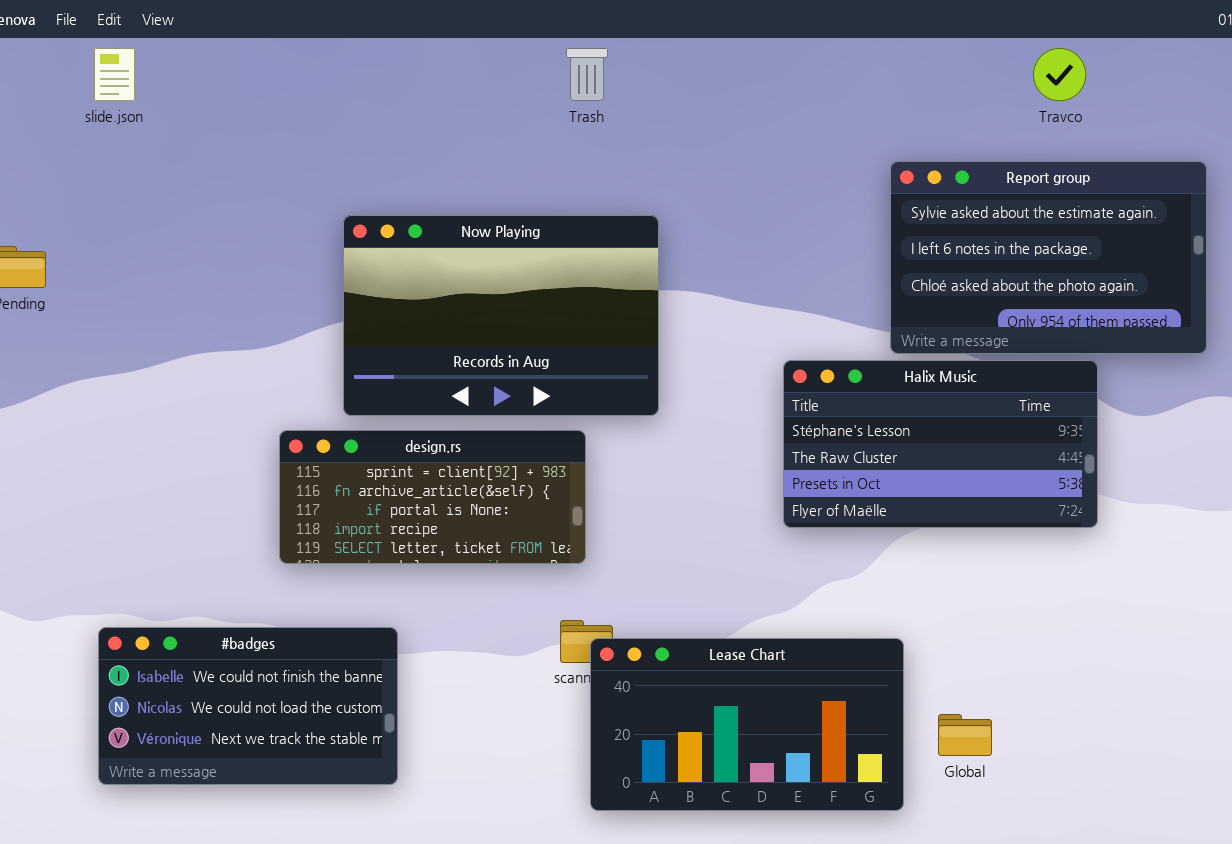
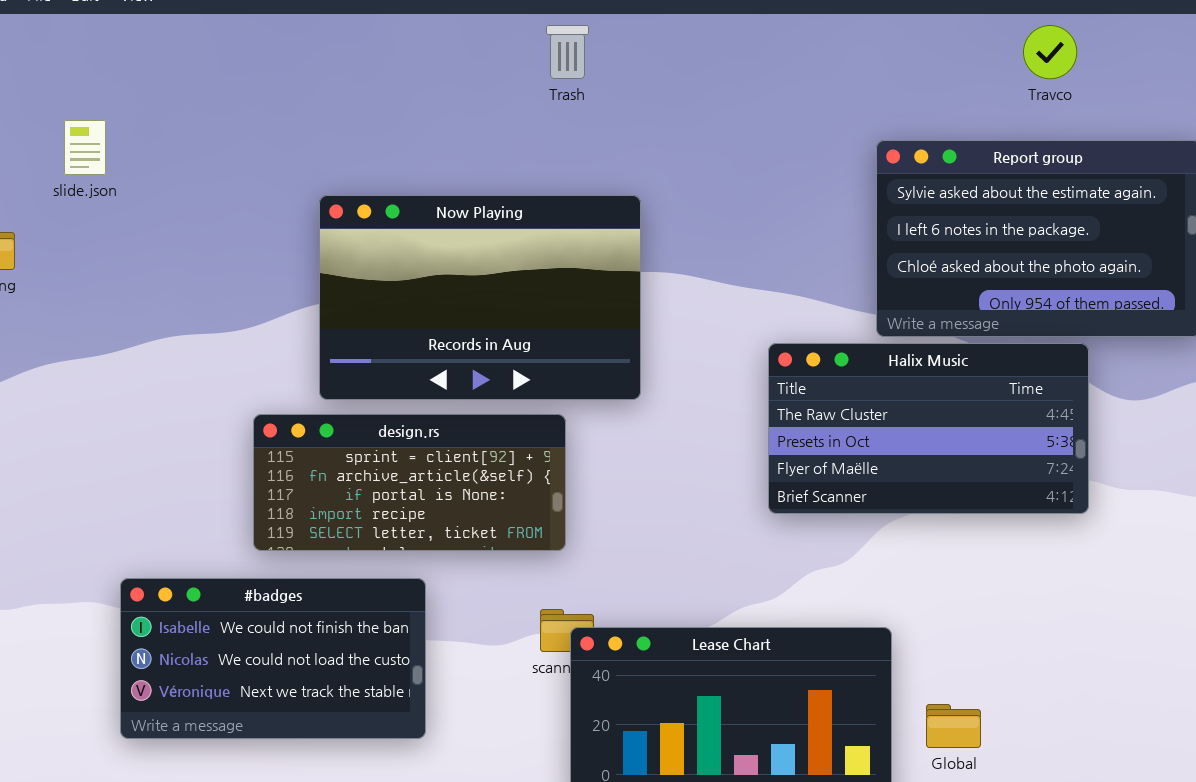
slide.json: [94,48,135,101] -> [64,120,106,175], moved
Halix Music: [783,360,1098,528] -> [768,343,1089,514], scrolled down 1 row
#badges: [98,627,398,785] -> [120,578,426,739], moved

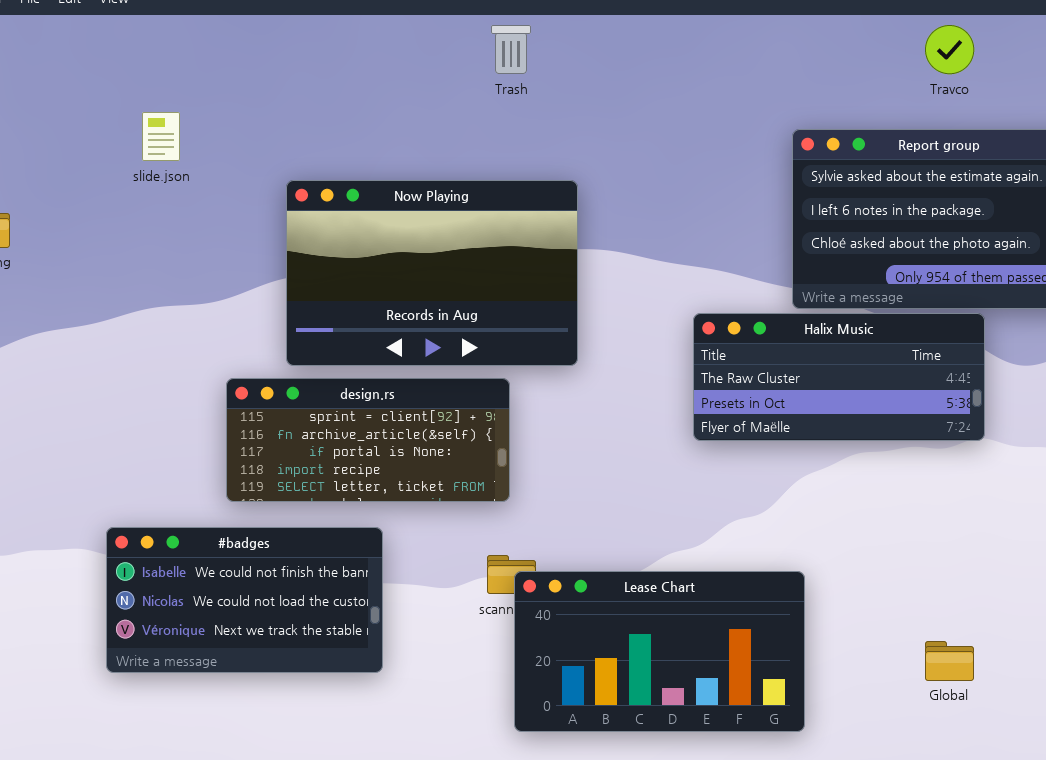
slide.json: [64,120,106,175] -> [142,112,180,161], moved
Halix Music: [768,343,1089,514] -> [693,313,985,441], resized
Global: [926,704,981,748] -> [925,641,974,681], moved

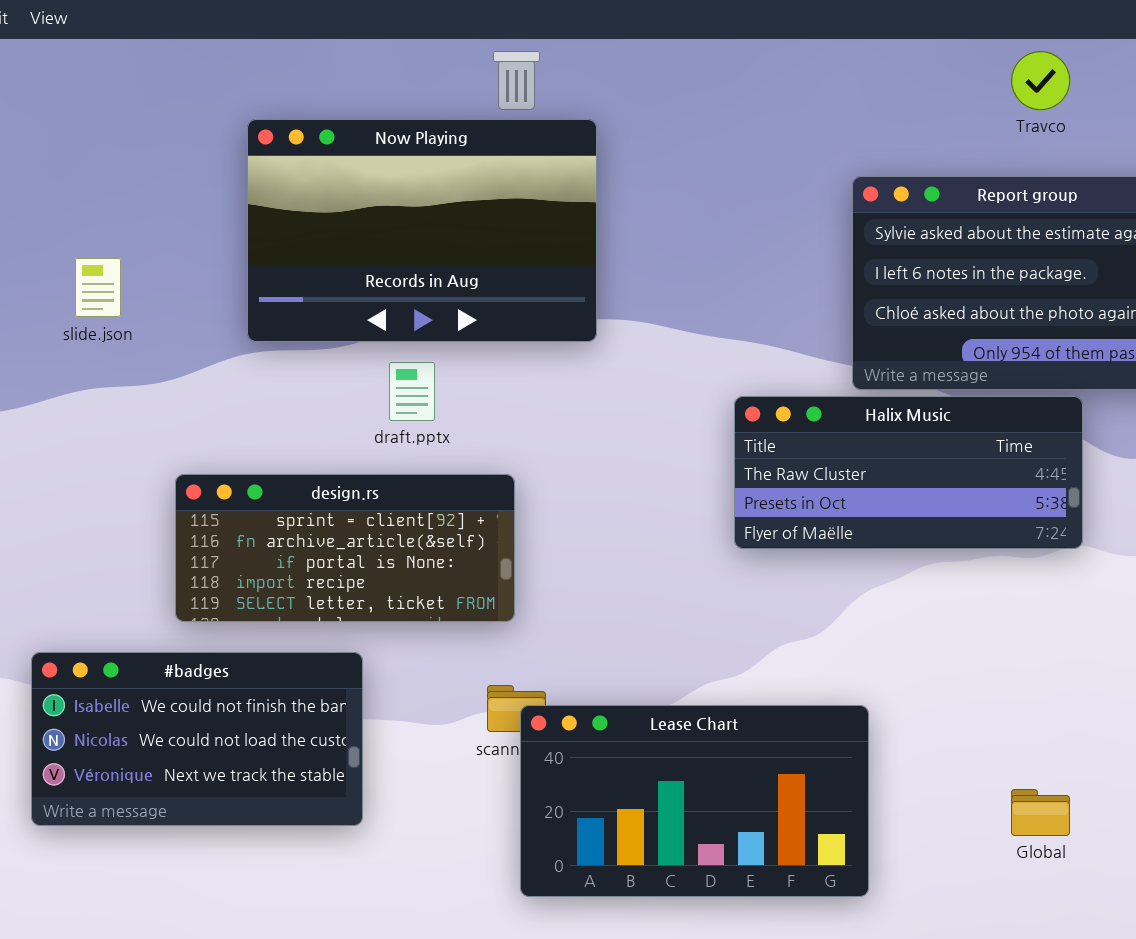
slide.json: [142,112,180,161] -> [75,258,121,317], moved
Now Playing: [286,180,578,366] -> [247,119,597,342], moved

